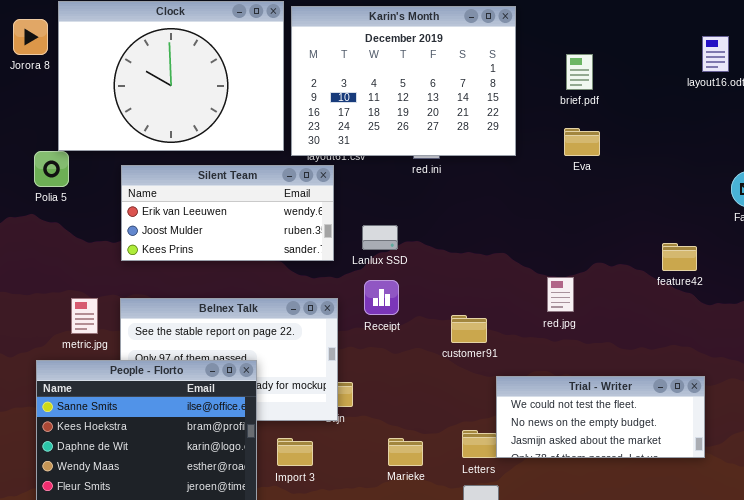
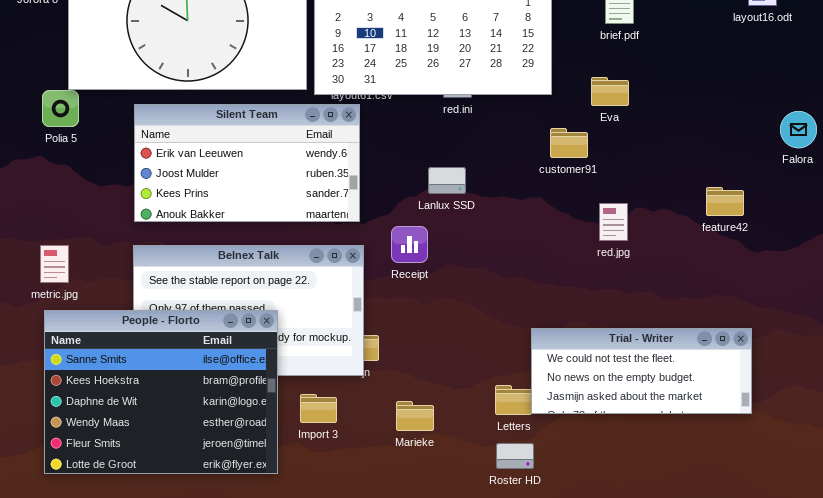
Eva: [564,128,600,156] -> [591,77,629,106], moved
Silent Team: [121,165,334,261] -> [134,104,360,222], resized
Lanlux SSD: [362,225,398,250] -> [428,167,466,194], moved
red.jpg: [547,277,574,312] -> [599,203,628,241], moved
metric.jpg: [71,298,98,334] -> [40,245,69,283], moved
customer91: [451,315,487,343] -> [550,128,588,158], moved
Marieke: [388,438,423,466] -> [396,401,434,431], moved

